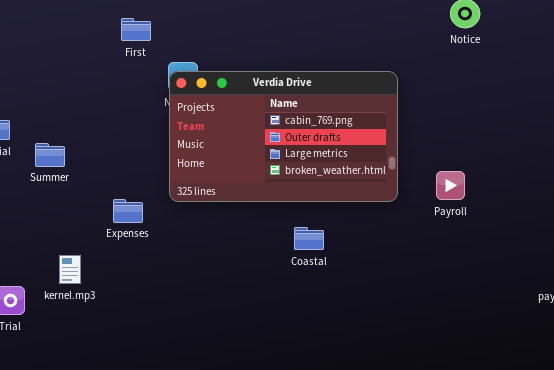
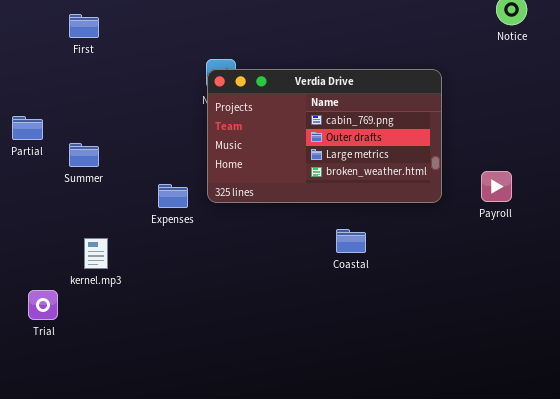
First: [121,18,151,41] -> [69,14,99,38], moved
Expenses: [113,199,143,223] -> [158,184,188,208], moved
kernel.mp3: [59,255,81,284] -> [84,238,108,269], moved

